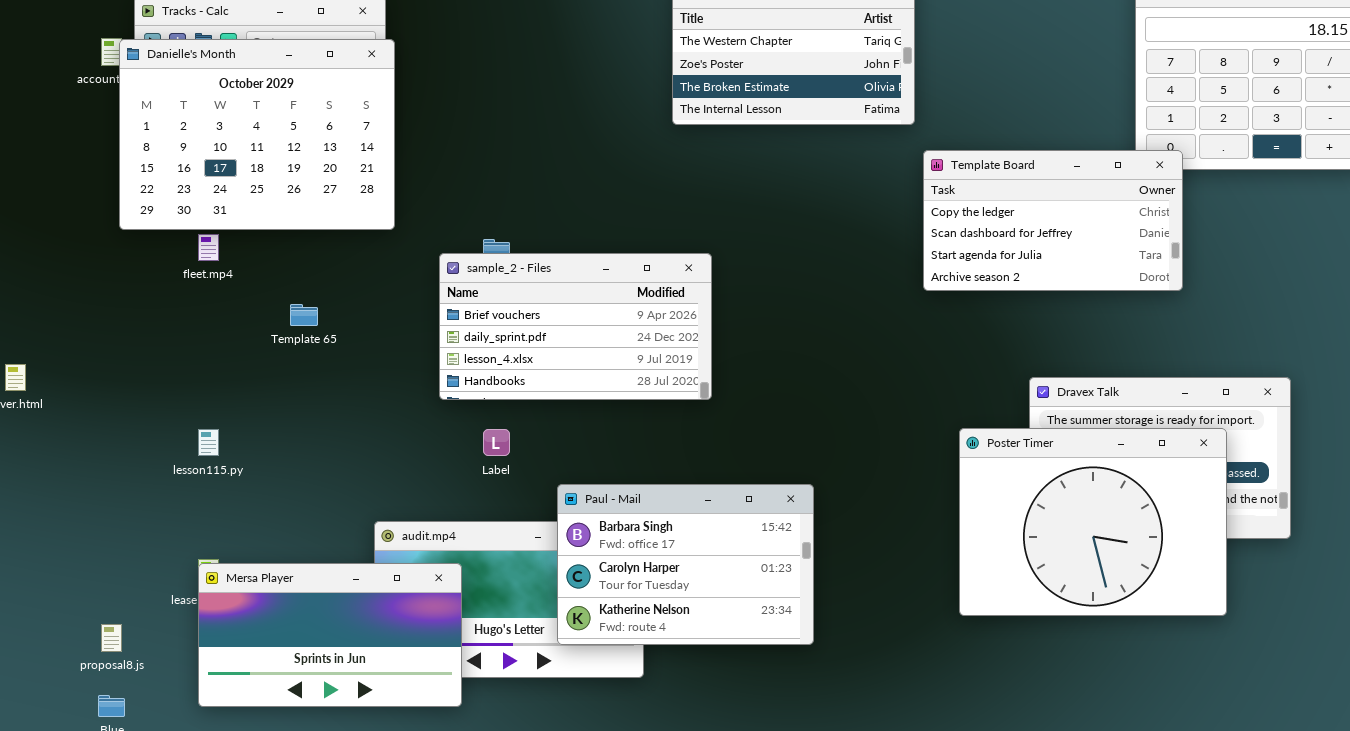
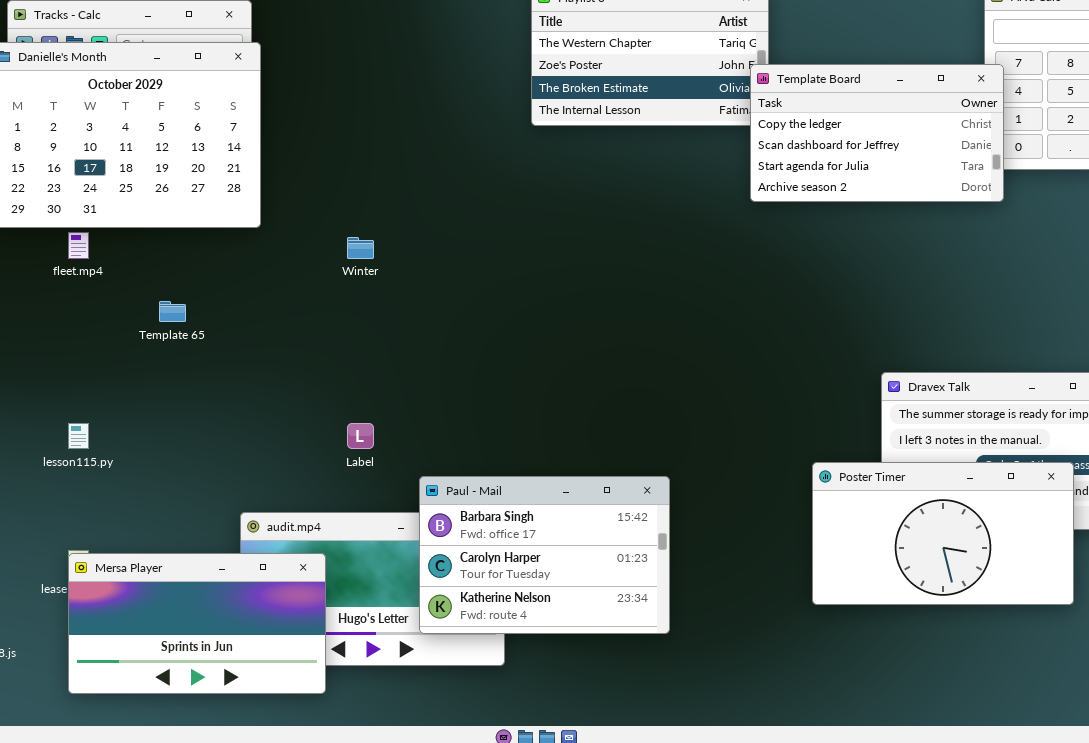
Template Board: [923,150,1183,291] -> [750,64,1004,202], moved
sample_2 - Files: [439,253,712,400] -> none, closed
Poster Timer: [959,428,1227,616] -> [812,462,1074,605], resized

